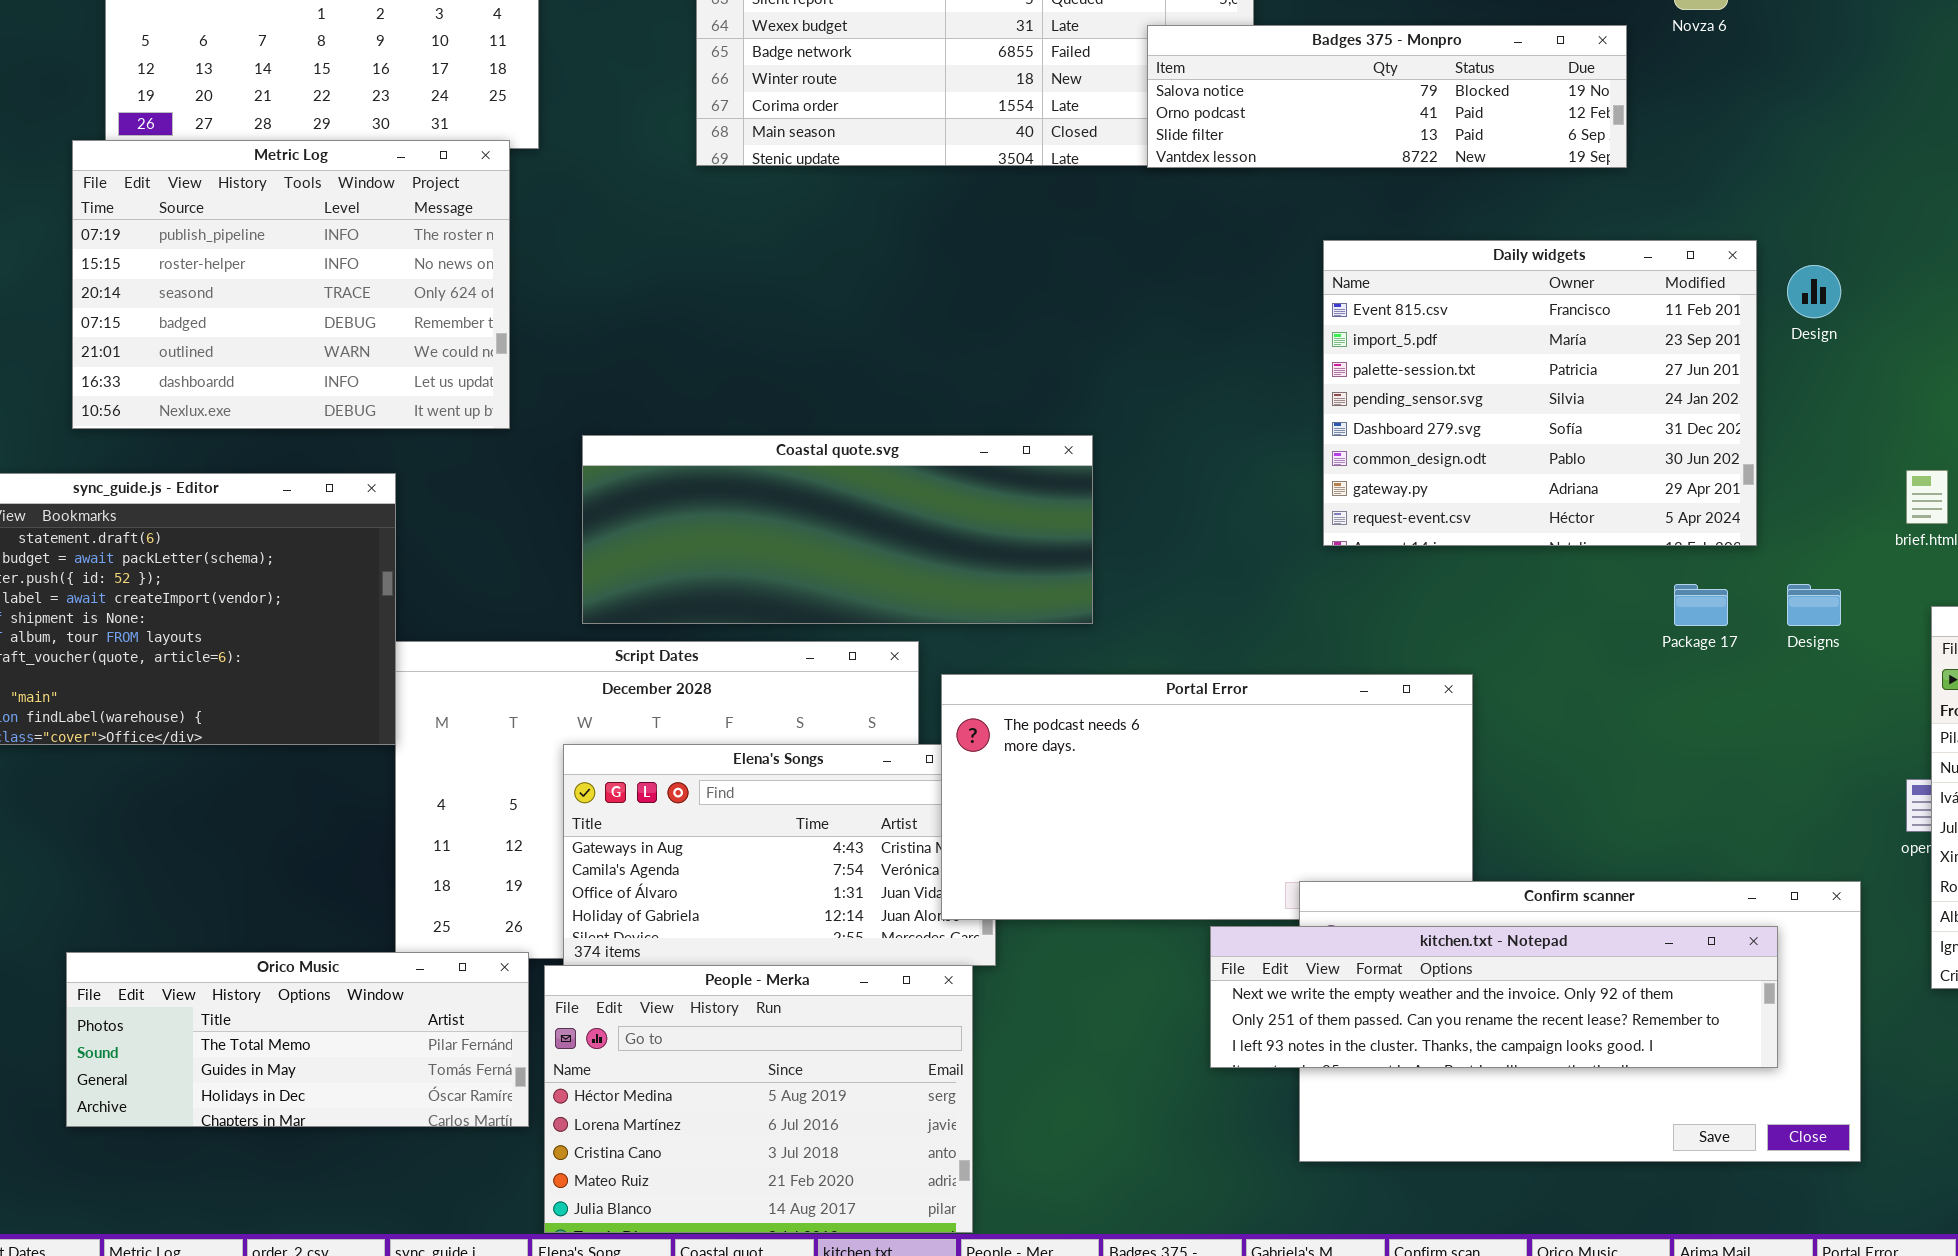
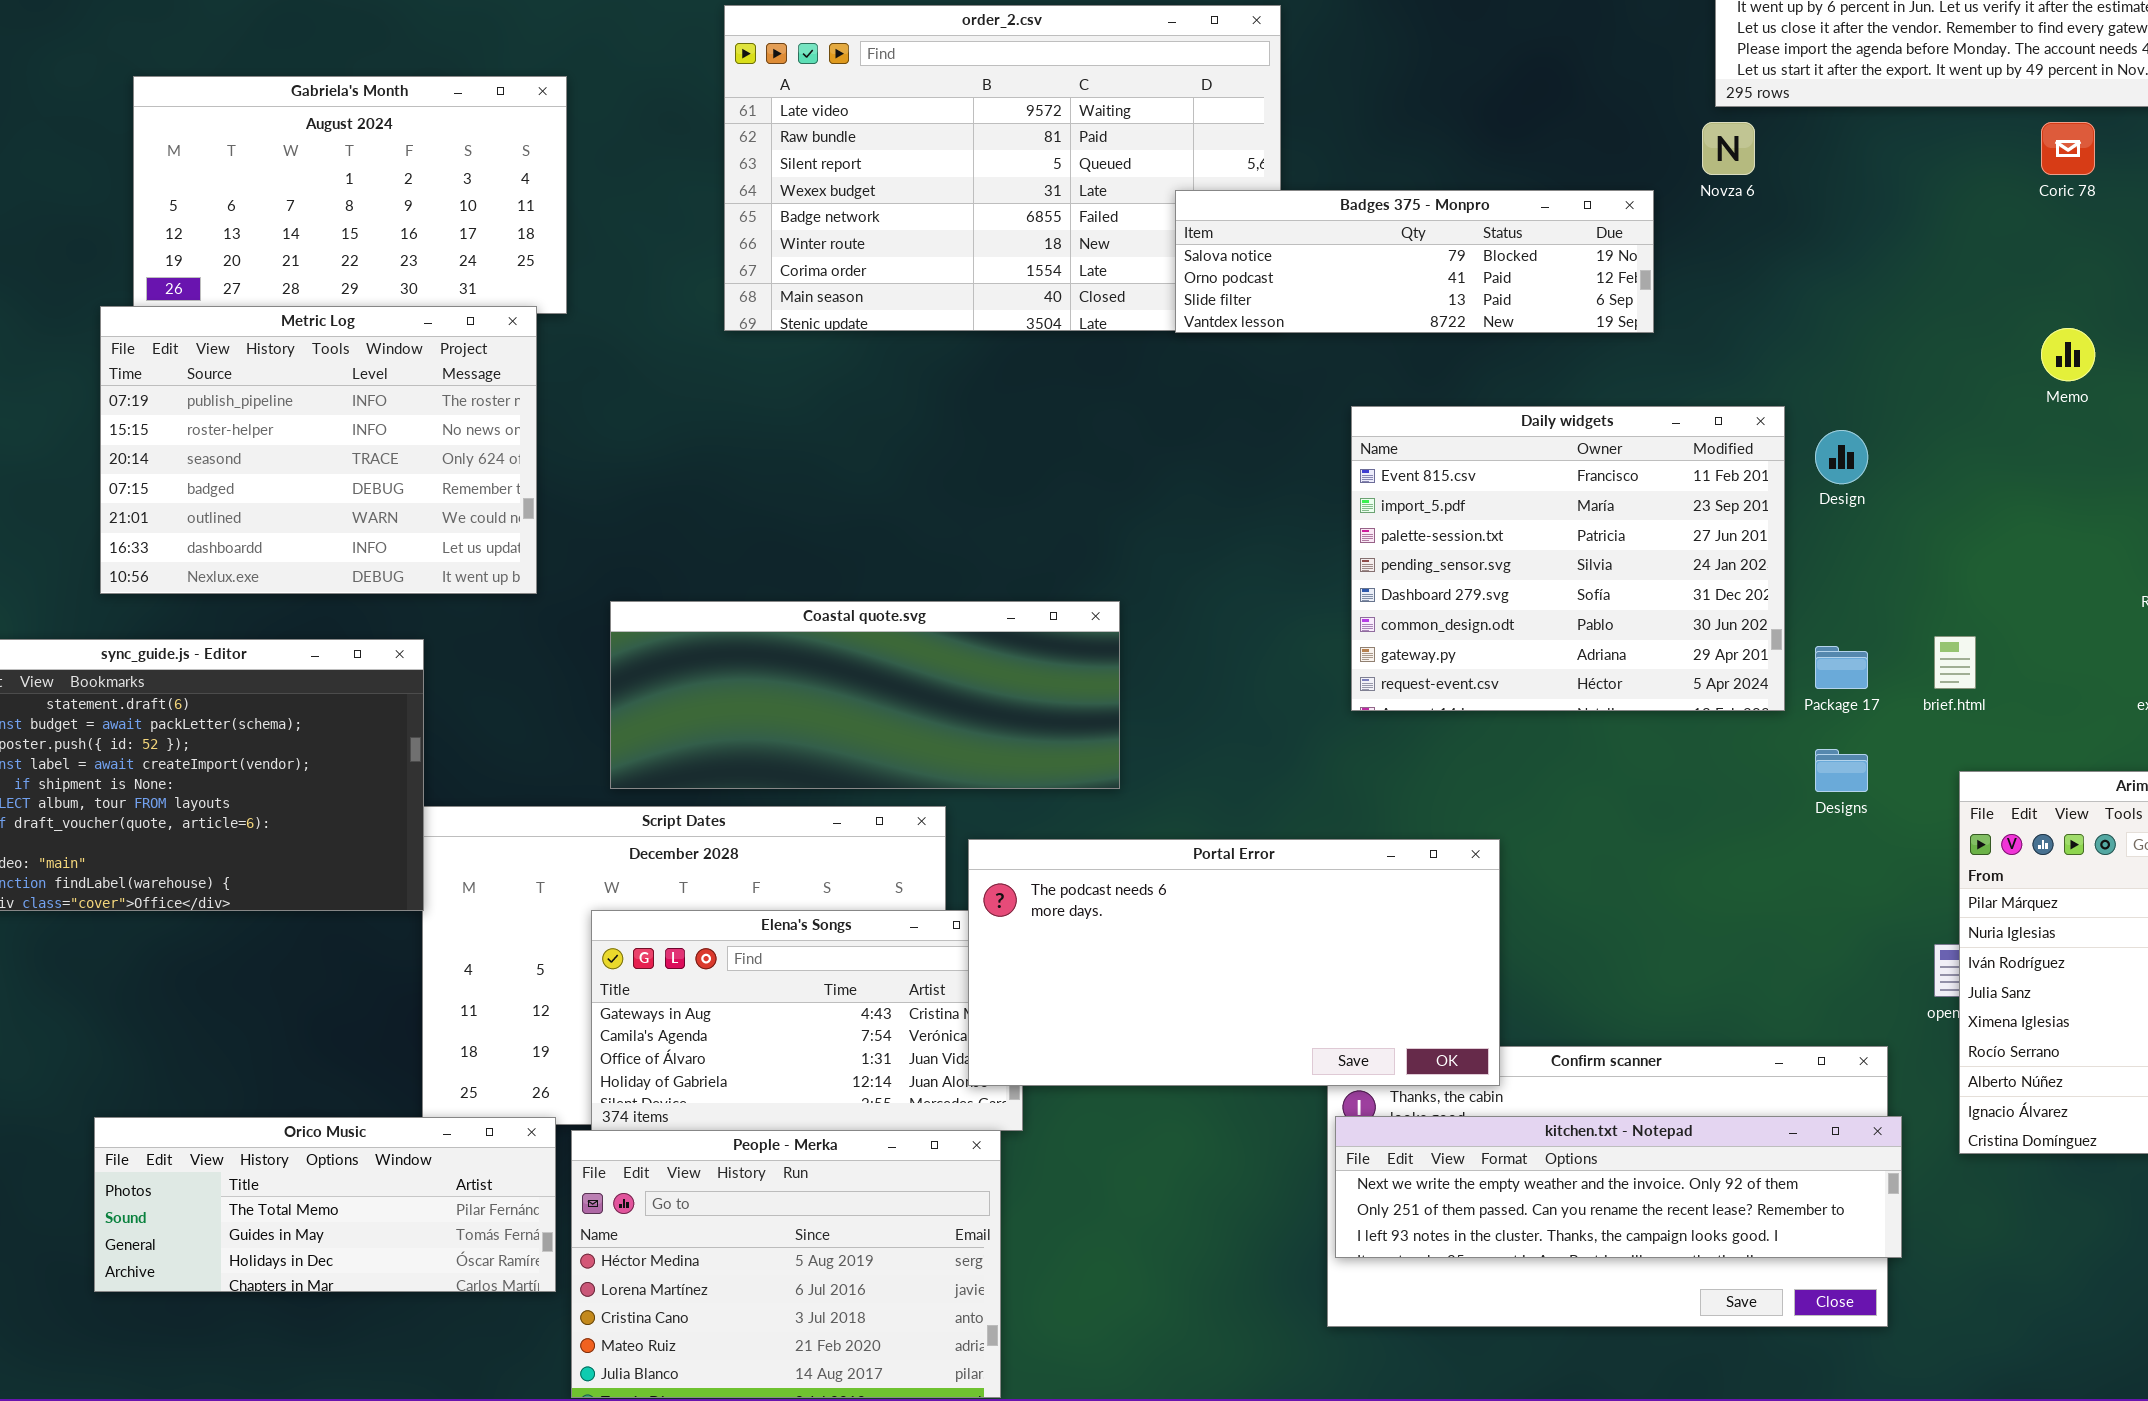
Package 17: [1674,584,1728,626] -> [1815,646,1868,689], moved
Portal Error: [941,674,1473,920] -> [968,839,1500,1086], raised
kitchen.txt - Notepad: [1210,926,1778,1068] -> [1335,1116,1902,1258], moved

